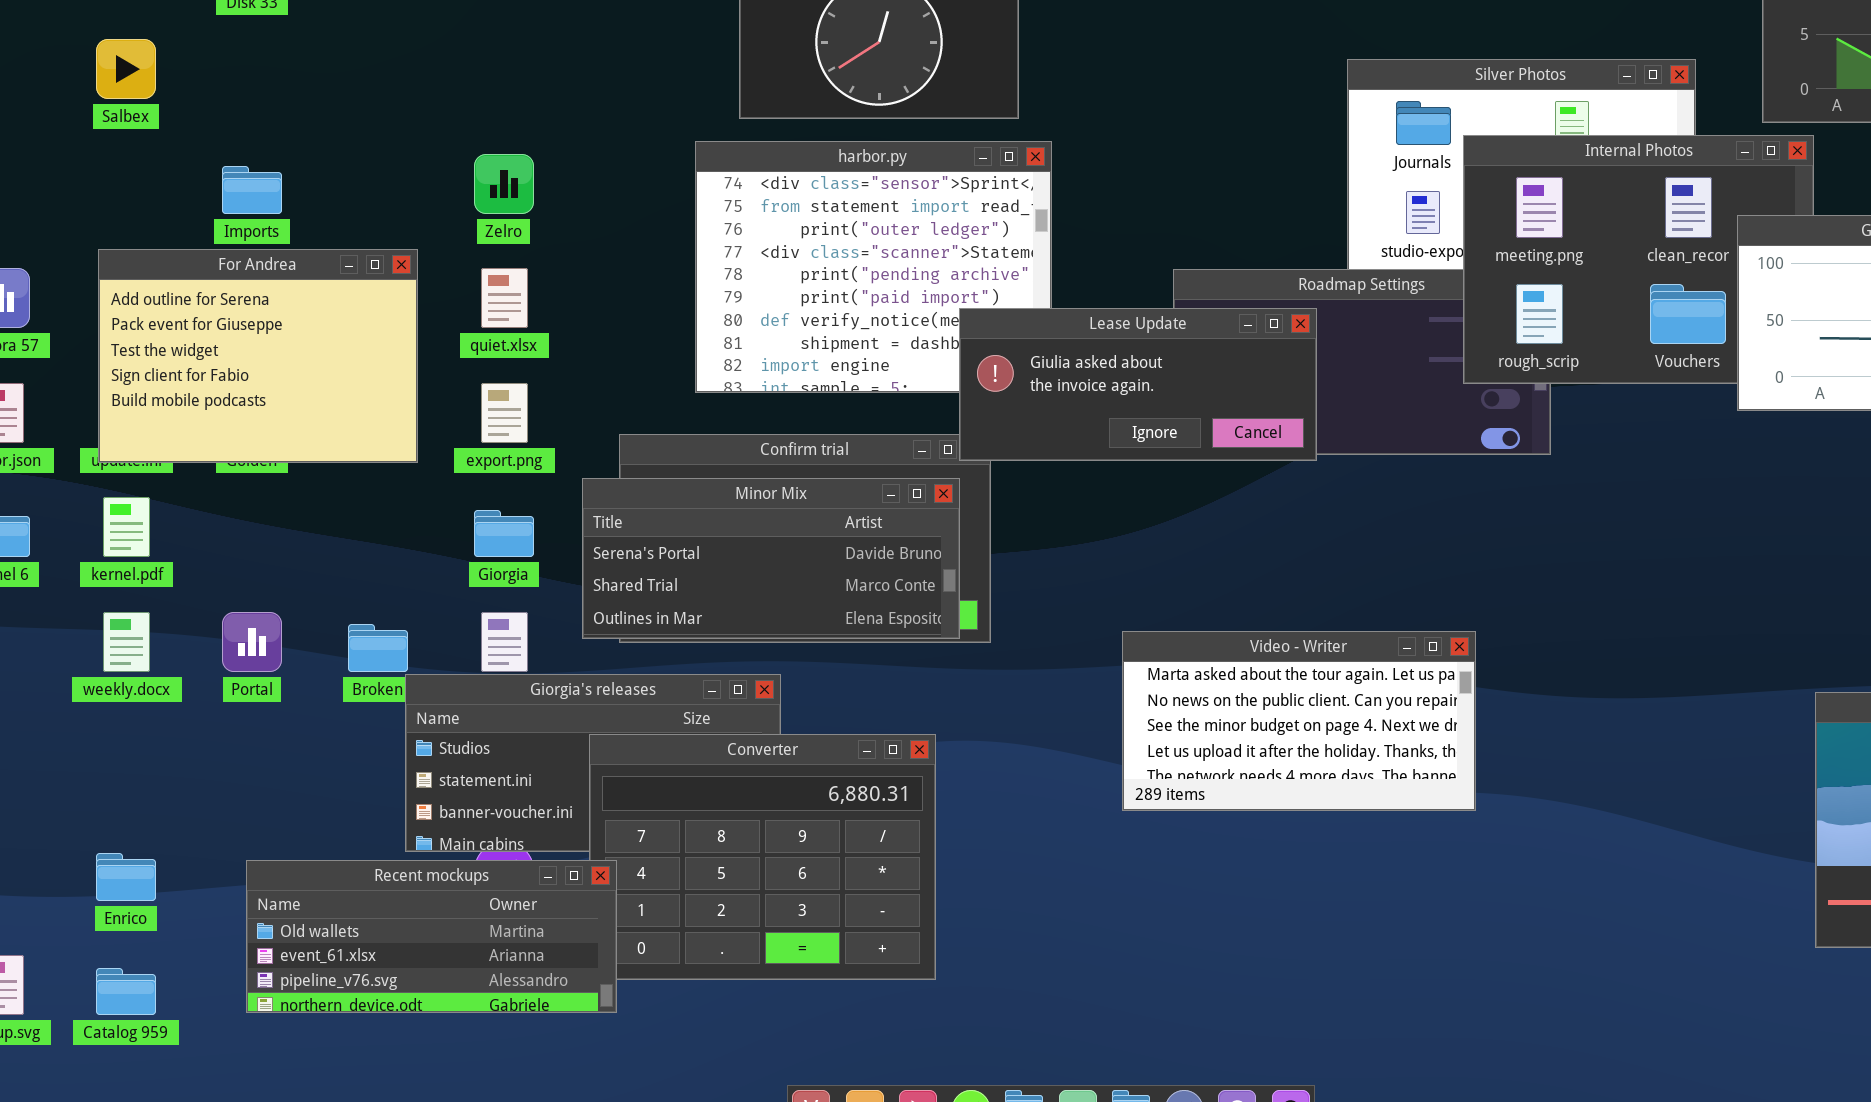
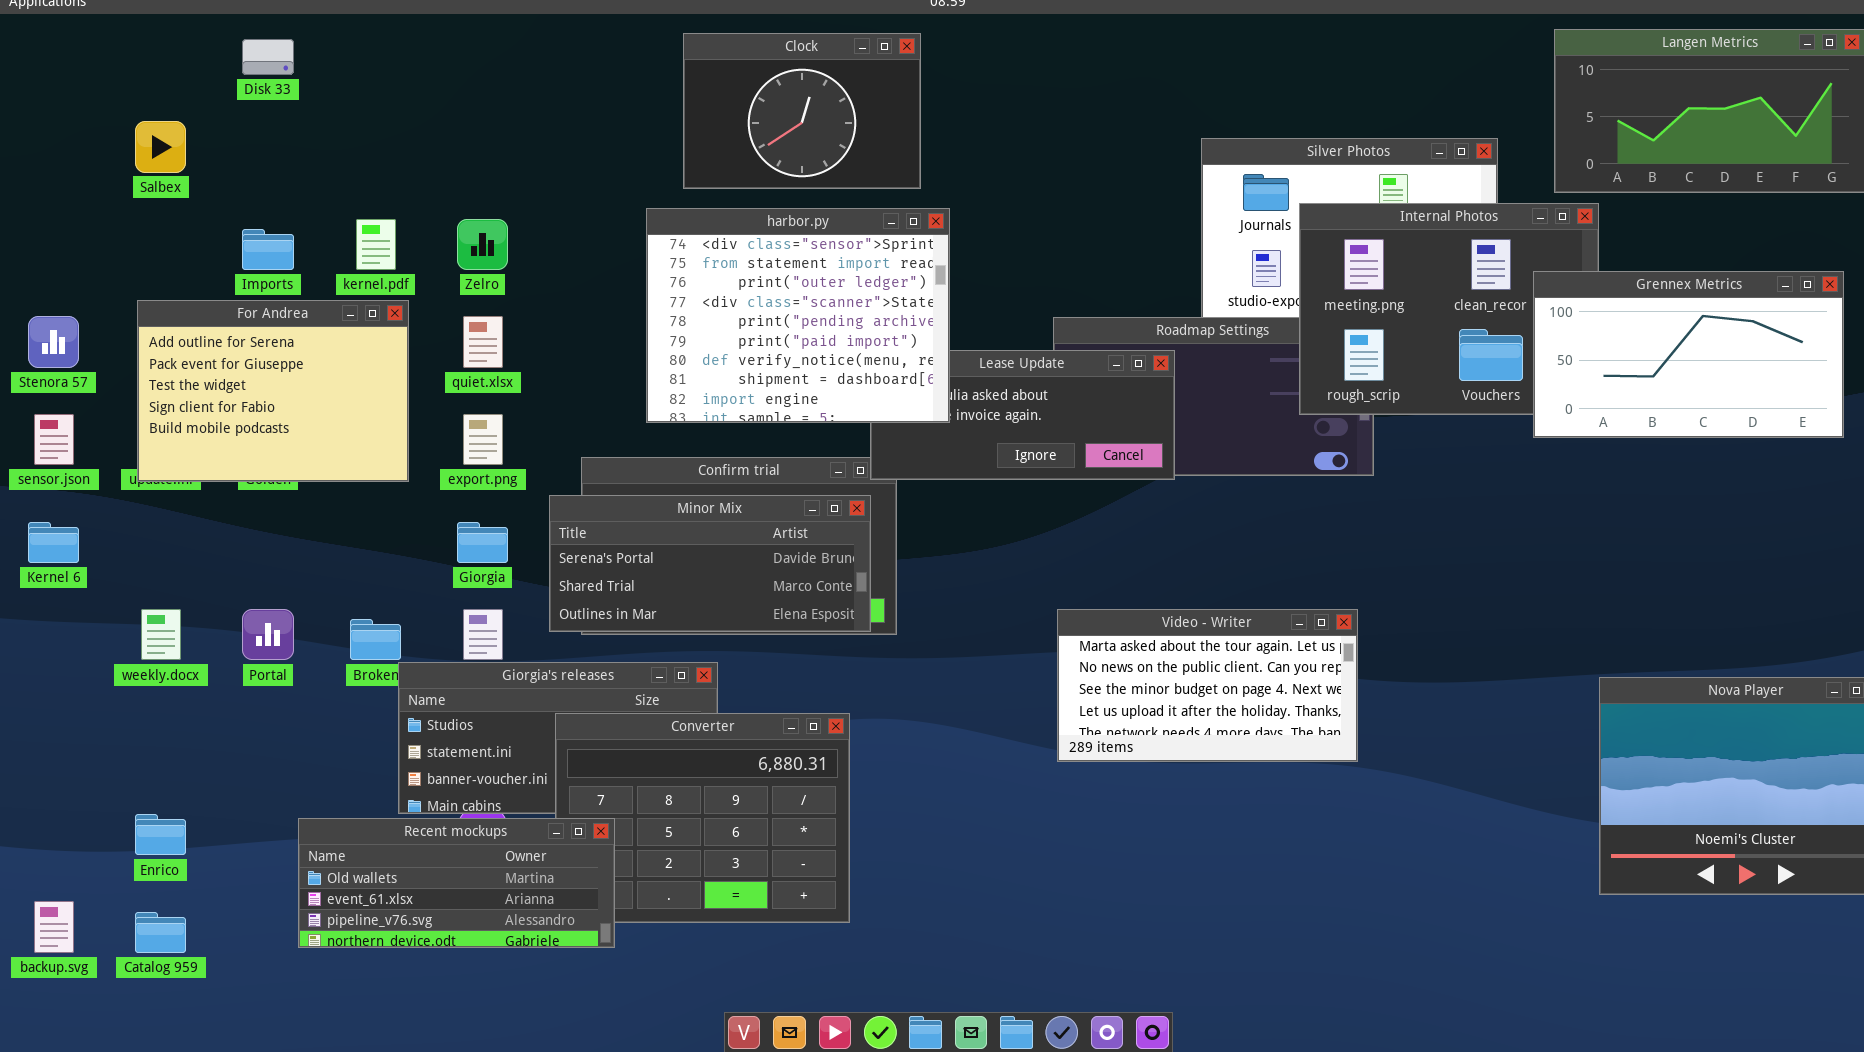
harbor.py: [695,141,1052,393] -> [646,208,950,423], raised
kernel.pdf: [103,497,150,557] -> [356,219,396,270], moved
Video - Writer: [1122,631,1476,811] -> [1057,609,1358,762], moved
Recent mockups: [246,860,617,1013] -> [298,818,615,948], moved

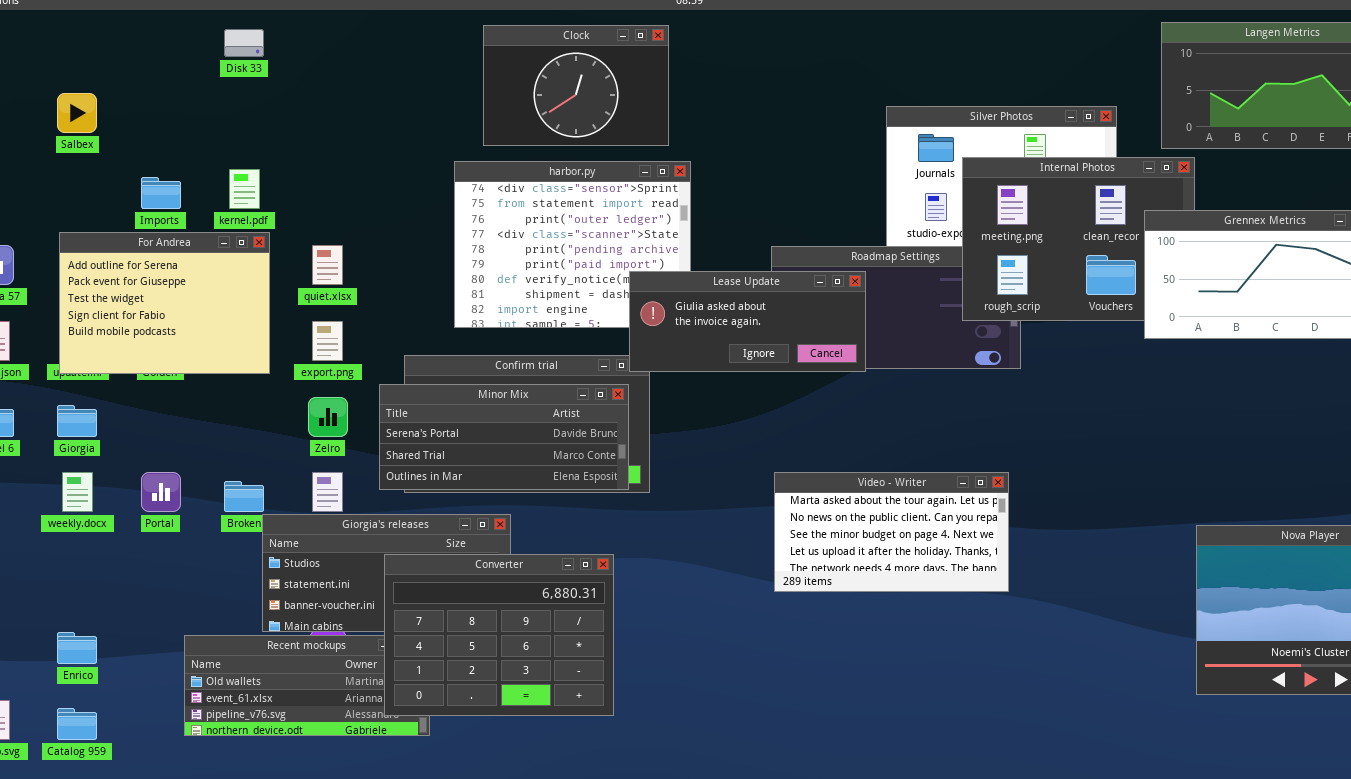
Disk 33: [242,39,294,75] -> [224,29,264,57], moved
Zelro: [457,219,508,270] -> [308,397,348,437], moved
Lease Update: [870,350,1175,480] -> [629,271,866,372], raised
Giorgia: [457,522,508,563] -> [57,405,97,437], moved
Converter: [555,713,850,923] -> [384,554,614,716], raised

